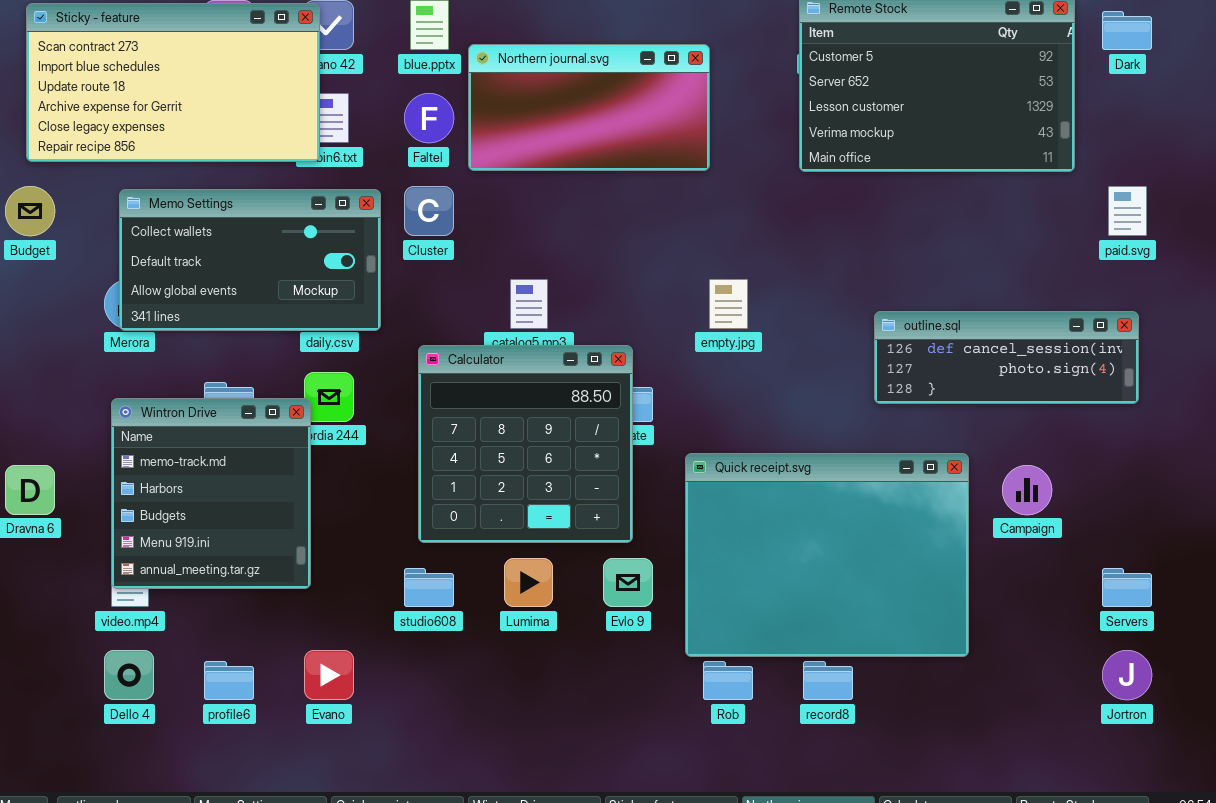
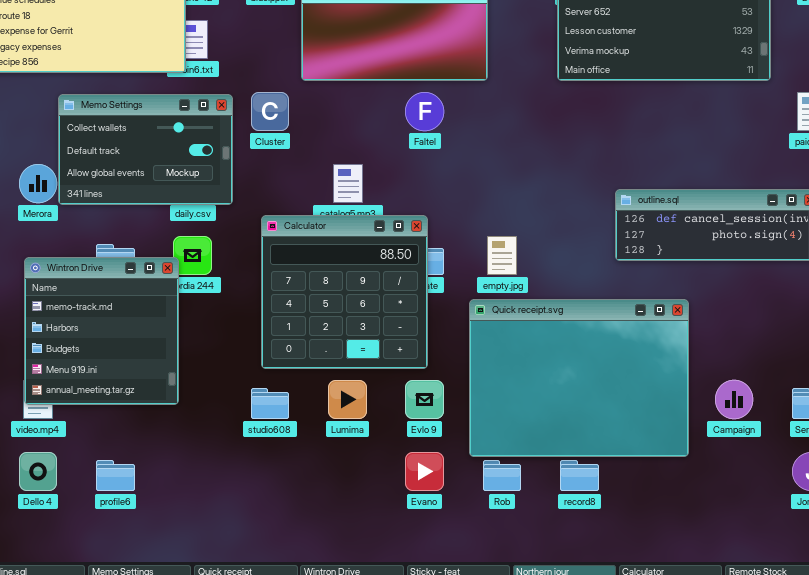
Faltel: [404,93,454,143] -> [405,92,444,131], moved
Memo Settings: [119,189,381,331] -> [58,94,233,205], resized
empty.jpg: [709,279,748,329] -> [487,236,517,275], moved
Campaign: [1002,465,1052,515] -> [715,380,753,419], moved
Evano: [304,650,354,700] -> [405,452,444,491], moved

